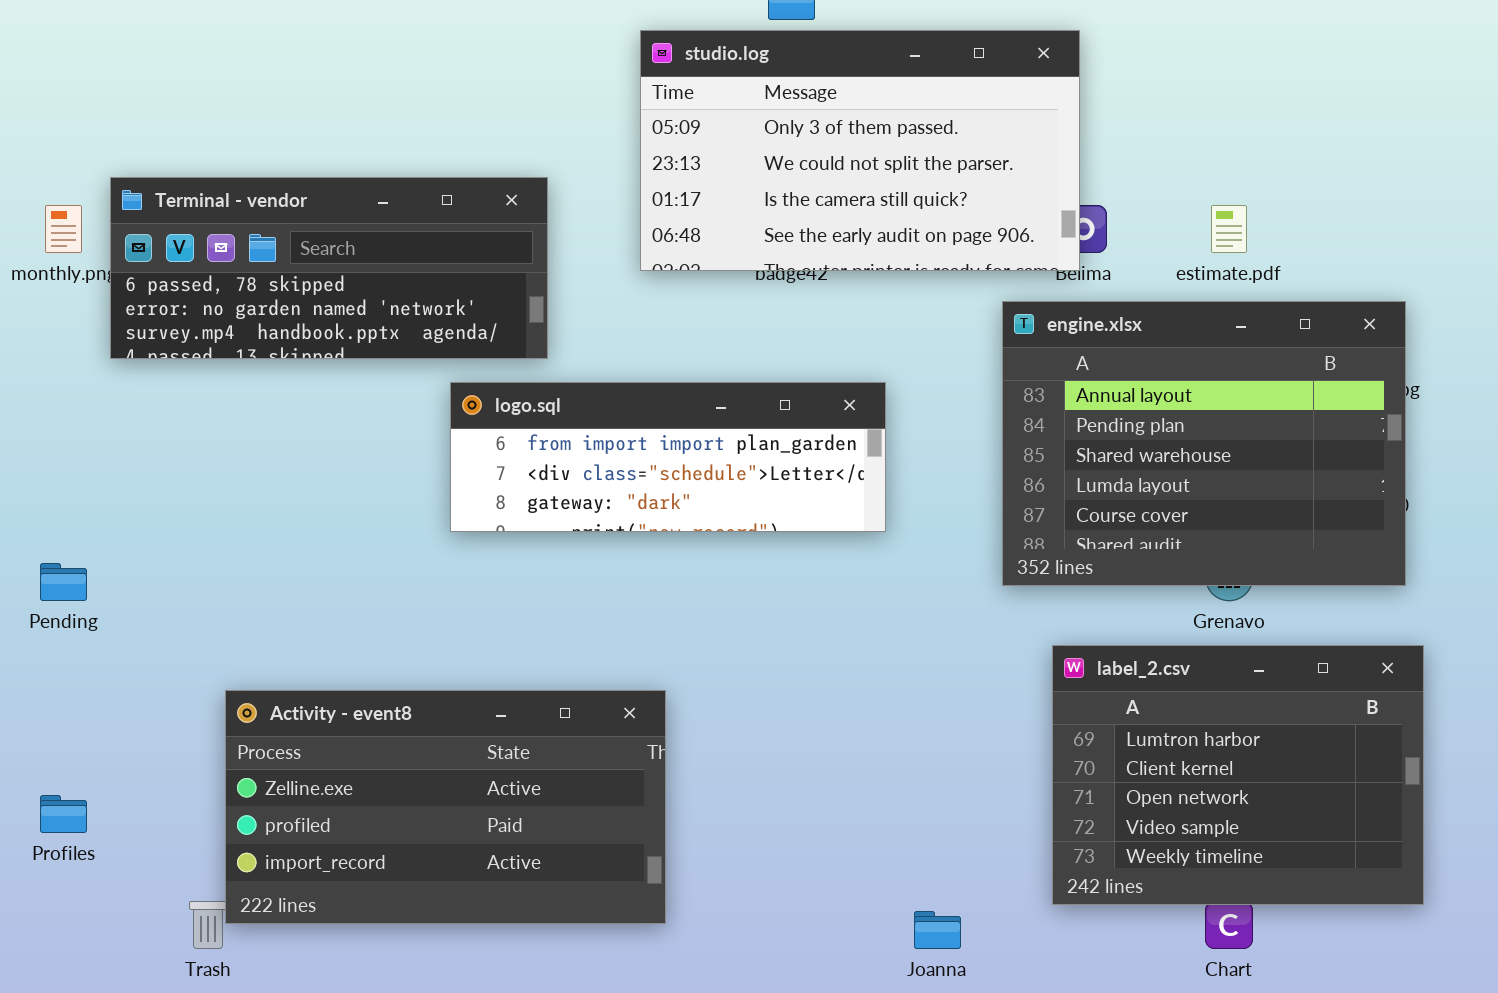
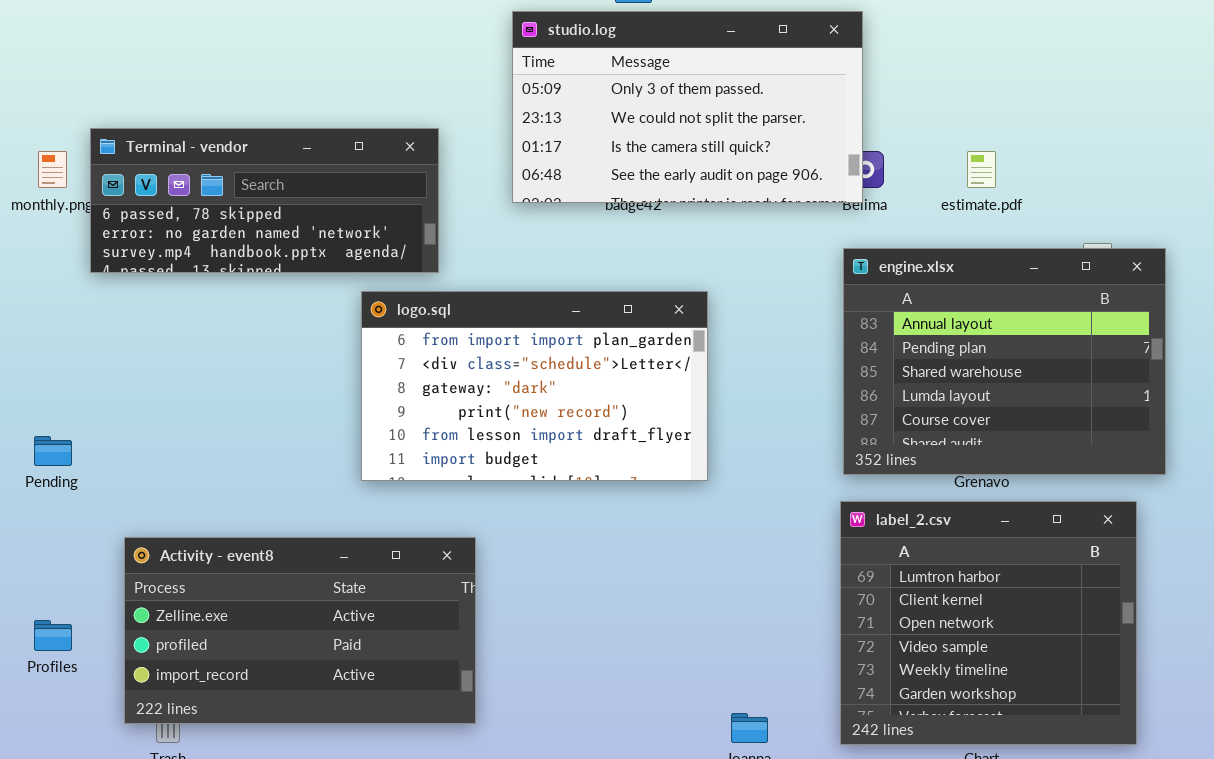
engine.xlsx: [1002,301,1406,586] -> [843,248,1166,475], moved
logo.sql: [450,382,886,532] -> [361,291,708,481], resized
label_2.csv: [1052,645,1424,905] -> [840,501,1137,745], resized
Activity - event8: [225,690,666,924] -> [124,537,476,724], moved

